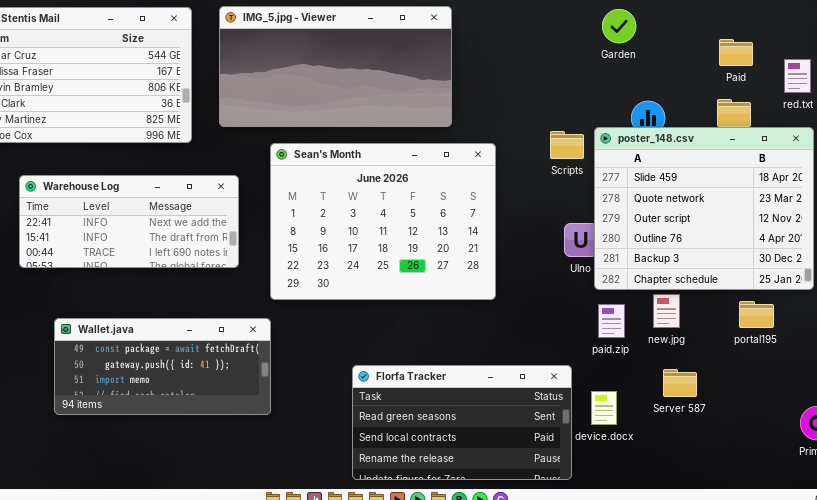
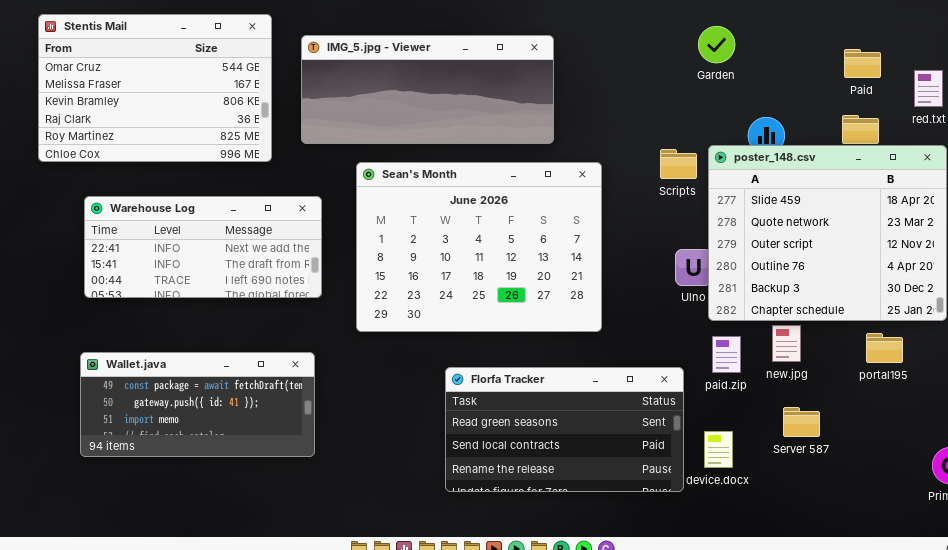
IMG_5.jpg - Viewer: [219,6,452,127] -> [301,35,554,144], resized
Garden: [602,9,636,43] -> [698,26,735,63], moved
Wallet.java: [54,318,271,415] -> [80,352,315,457], moved
Florfa Tracker: [352,365,572,480] -> [445,367,684,492], moved

